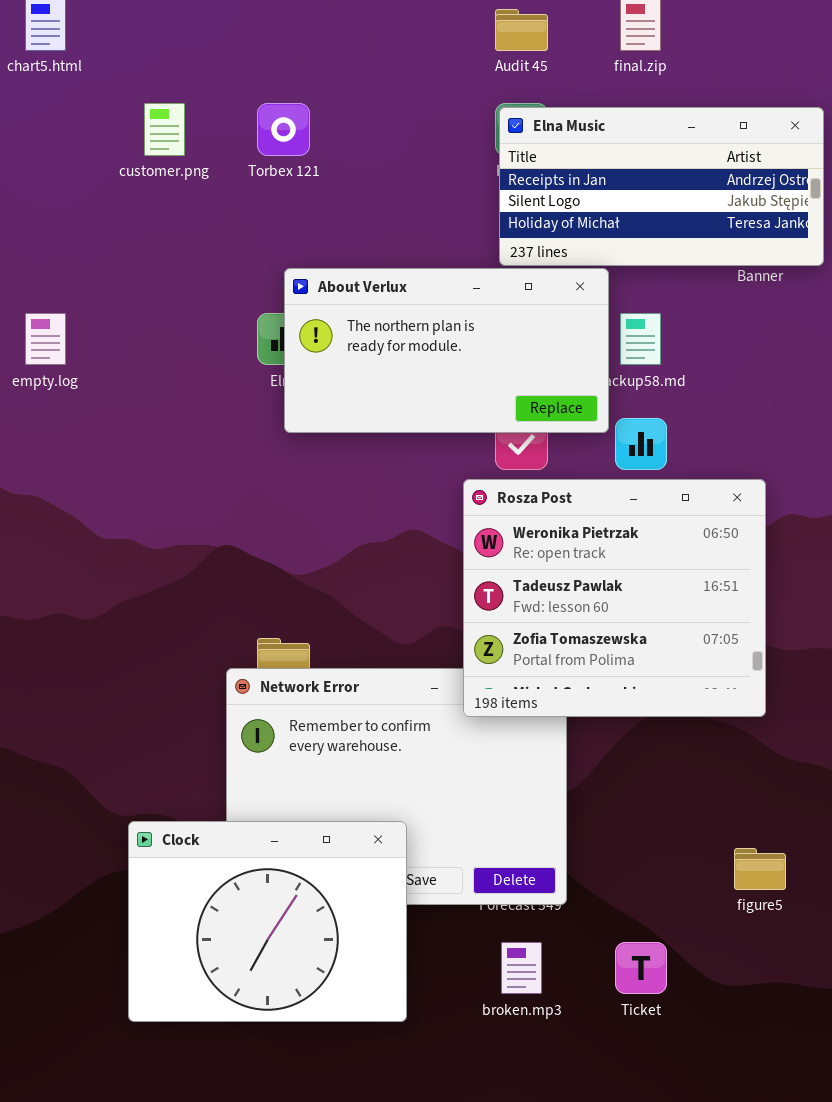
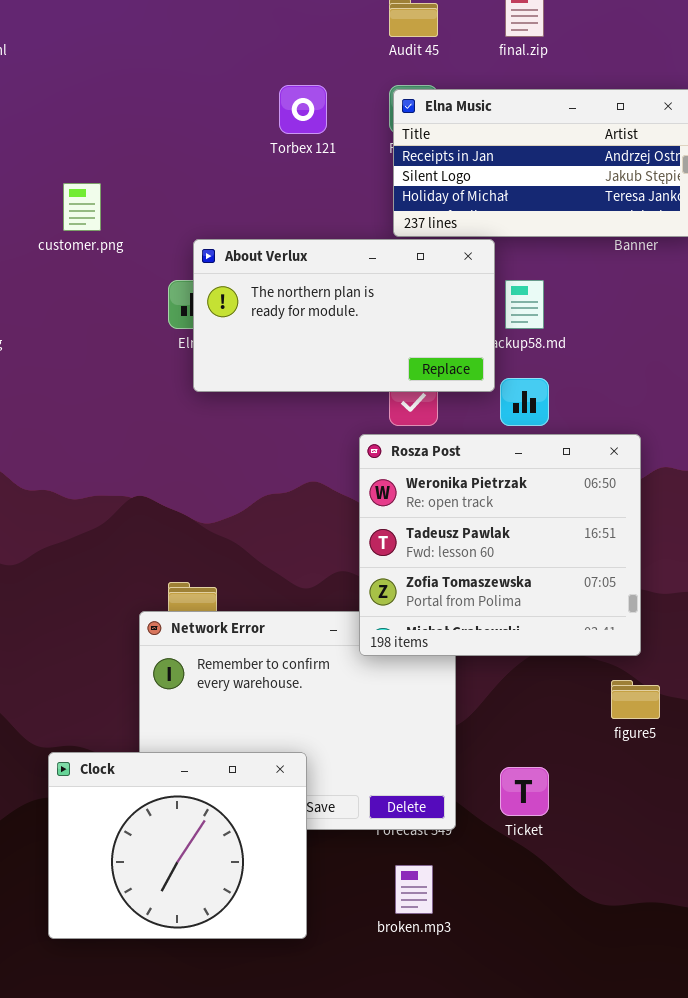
customer.png: [144,103,185,156] -> [63,183,101,231], moved
Torbex 121: [257,103,310,156] -> [279,85,327,134], moved
figure5: [734,848,786,890] -> [611,680,660,719], moved
Ticket: [615,942,667,994] -> [500,767,549,816], moved

